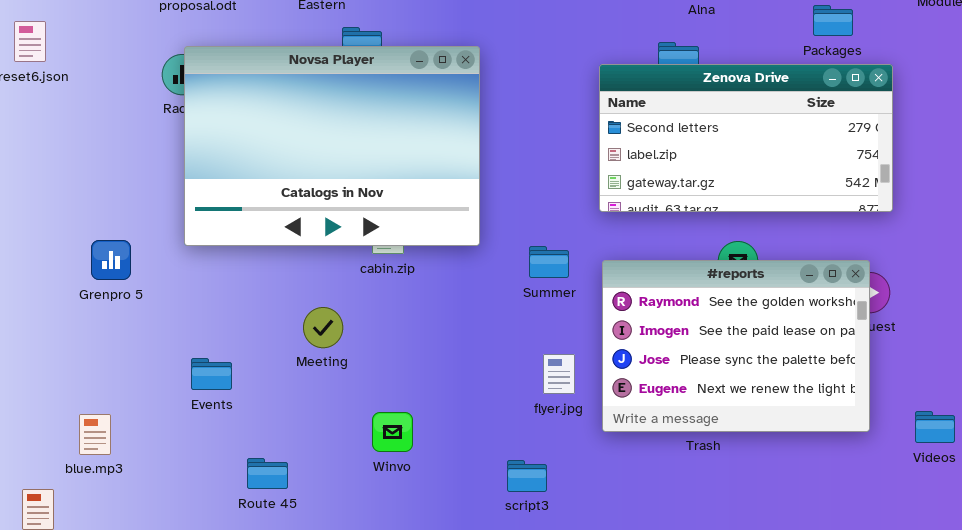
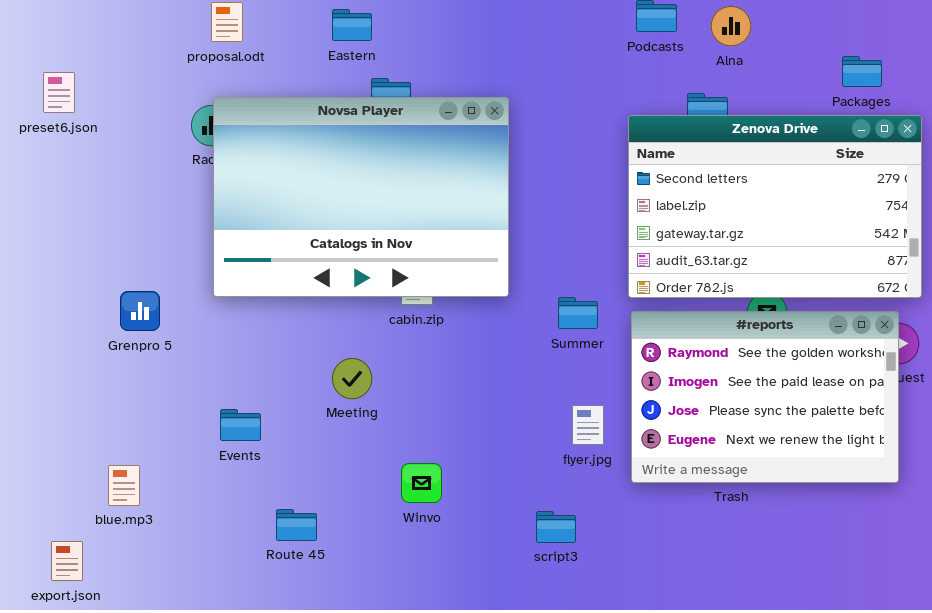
Zenova Drive: [599,64,893,212] -> [628,115,922,298], resized

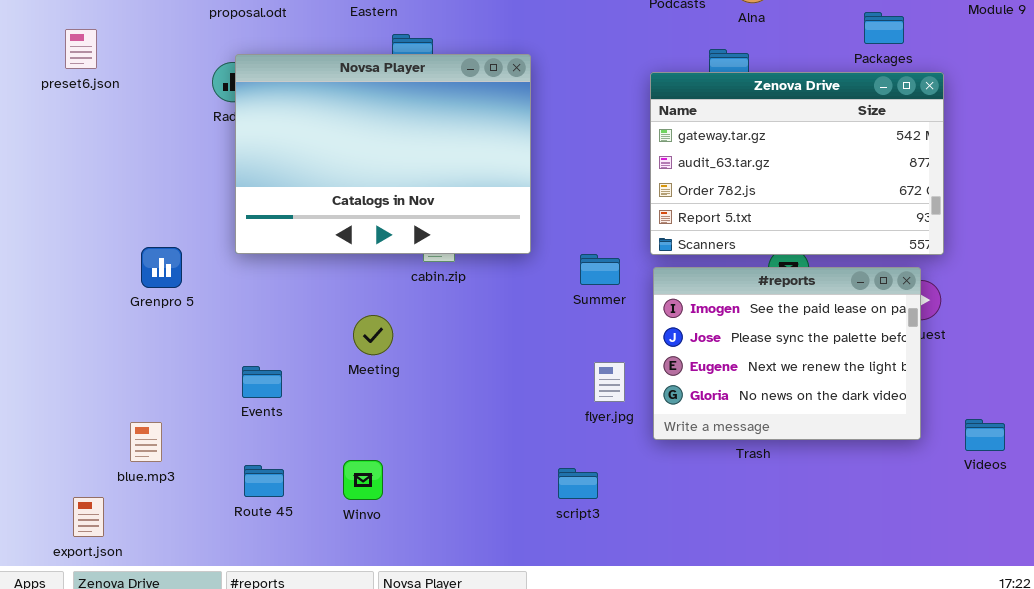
Zenova Drive: [628,115,922,298] -> [650,72,944,255], scrolled down 2 rows
#reports: [631,311,899,483] -> [653,267,921,440], scrolled down 1 row
Winvo: [401,463,442,503] -> [343,460,383,500], moved
Route 45: [276,509,317,541] -> [244,465,284,497], moved

